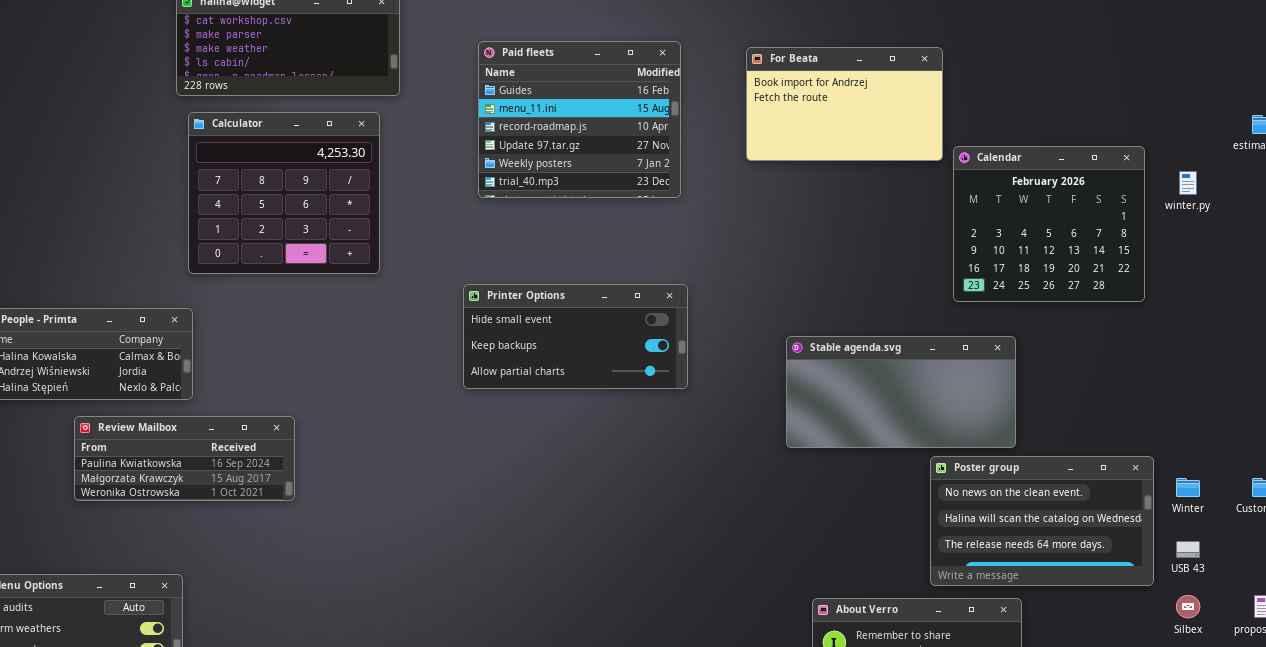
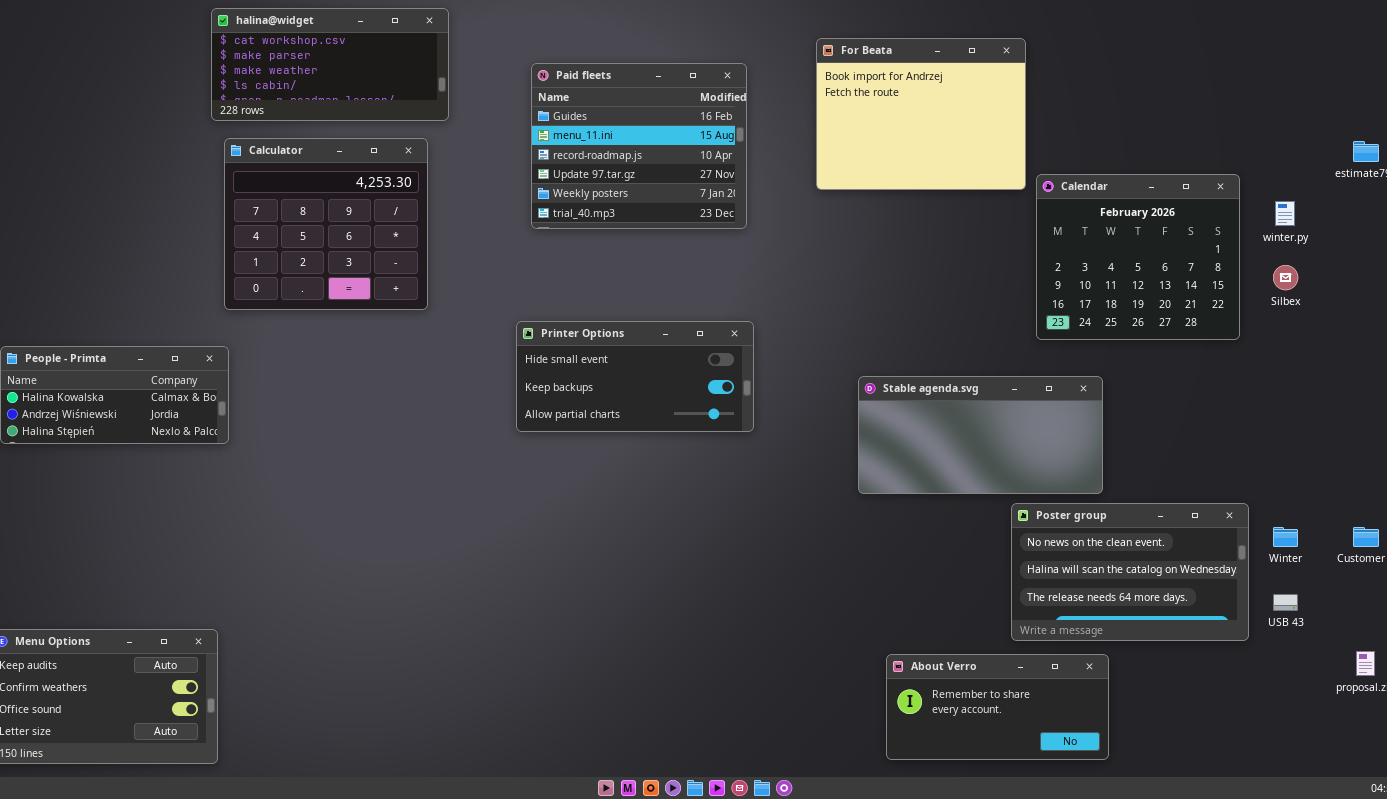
For Beata: [746,47,943,161] -> [816,38,1026,190], resized
Review Mailbox: [74,416,295,501] -> none, closed
Silbex: [1176,595,1200,618] -> [1273,265,1298,290], moved

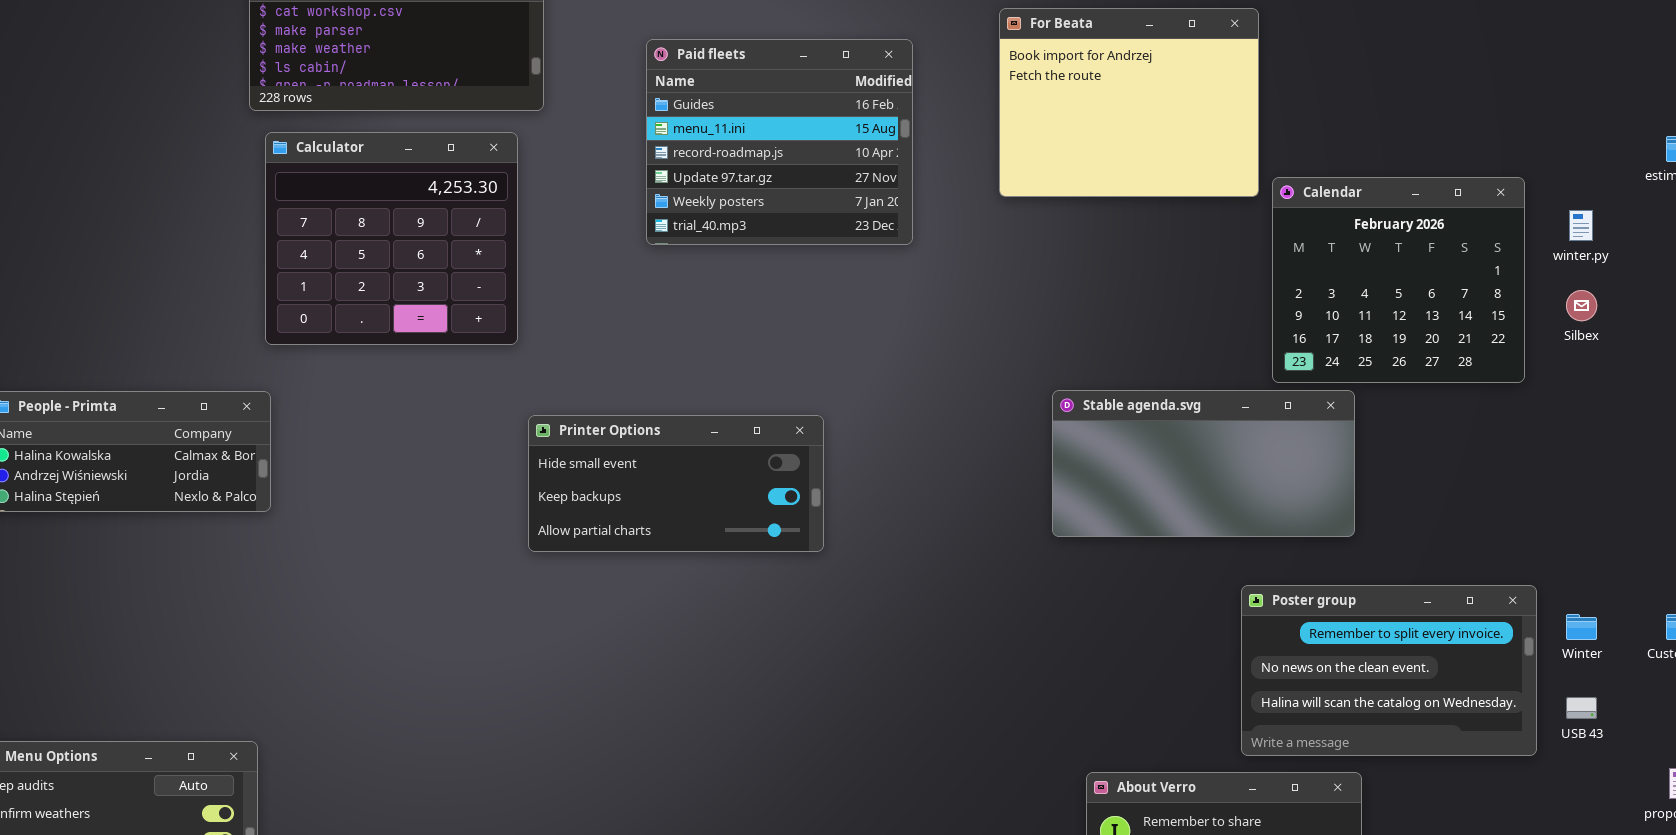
Printer Options: [516,321,754,432] -> [528,415,824,552], moved
Stable agenda.svg: [858,376,1103,494] -> [1052,390,1355,537], moved
Poster group: [1011,503,1249,641] -> [1241,585,1537,756], scrolled up 1 row

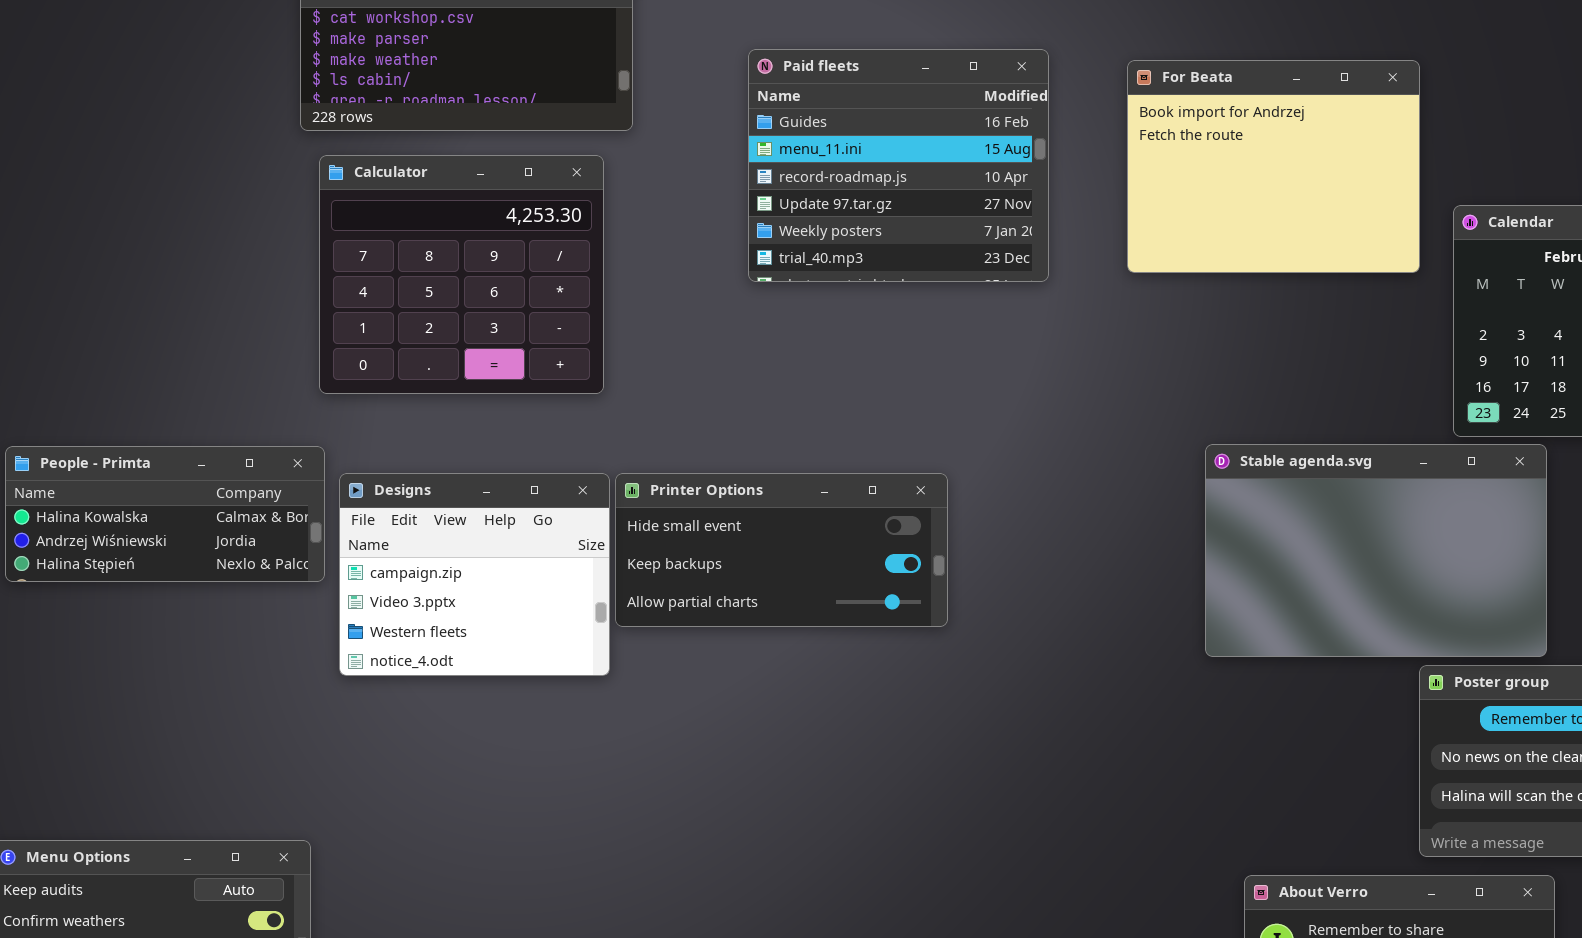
For Beata: [999,8,1259,197] -> [1127,60,1420,273], moved
Stable agenda.svg: [1052,390,1355,537] -> [1205,444,1547,657], resized
Designs: none -> [339,473,610,676], opened

